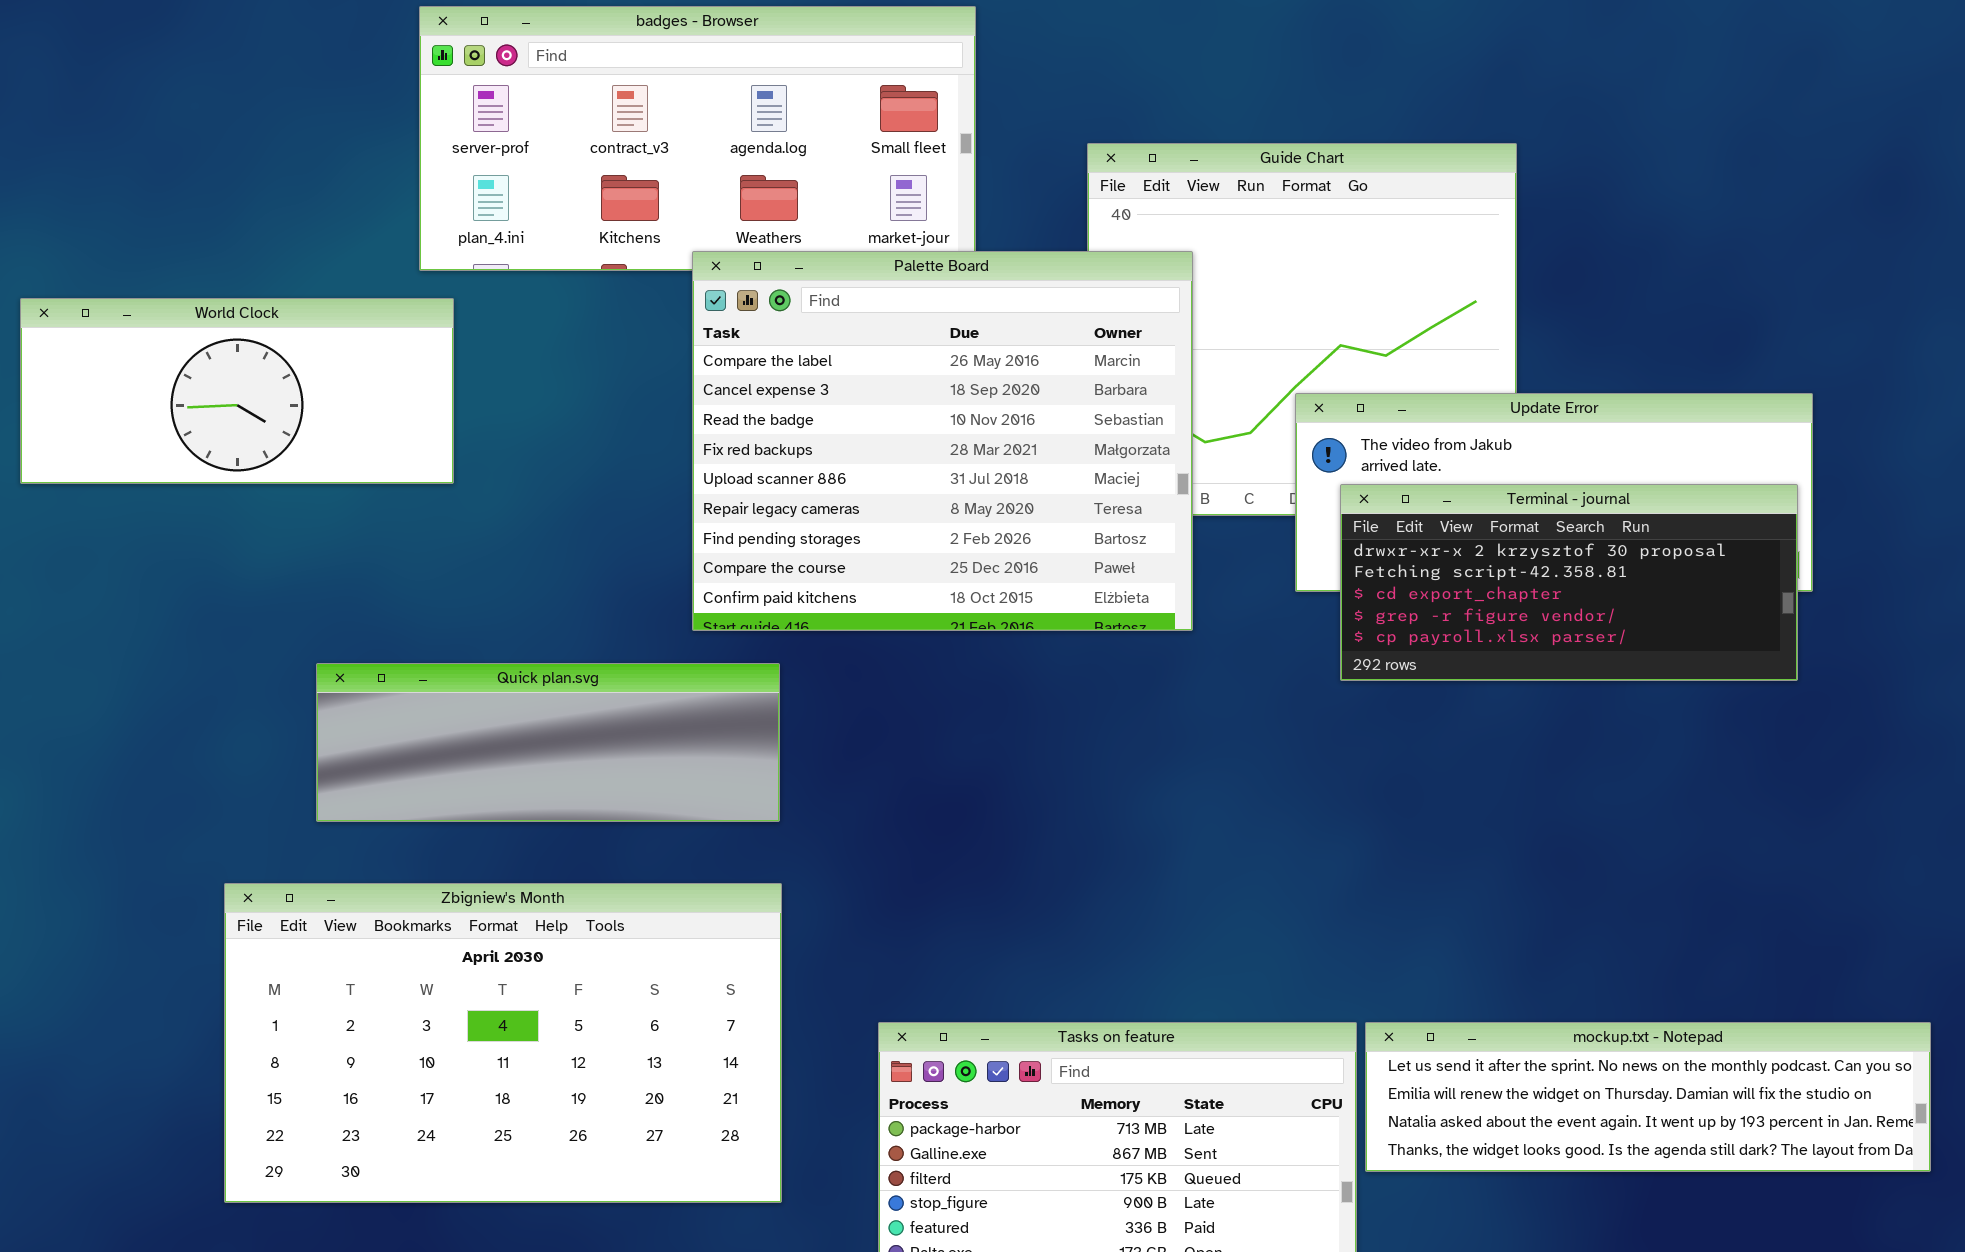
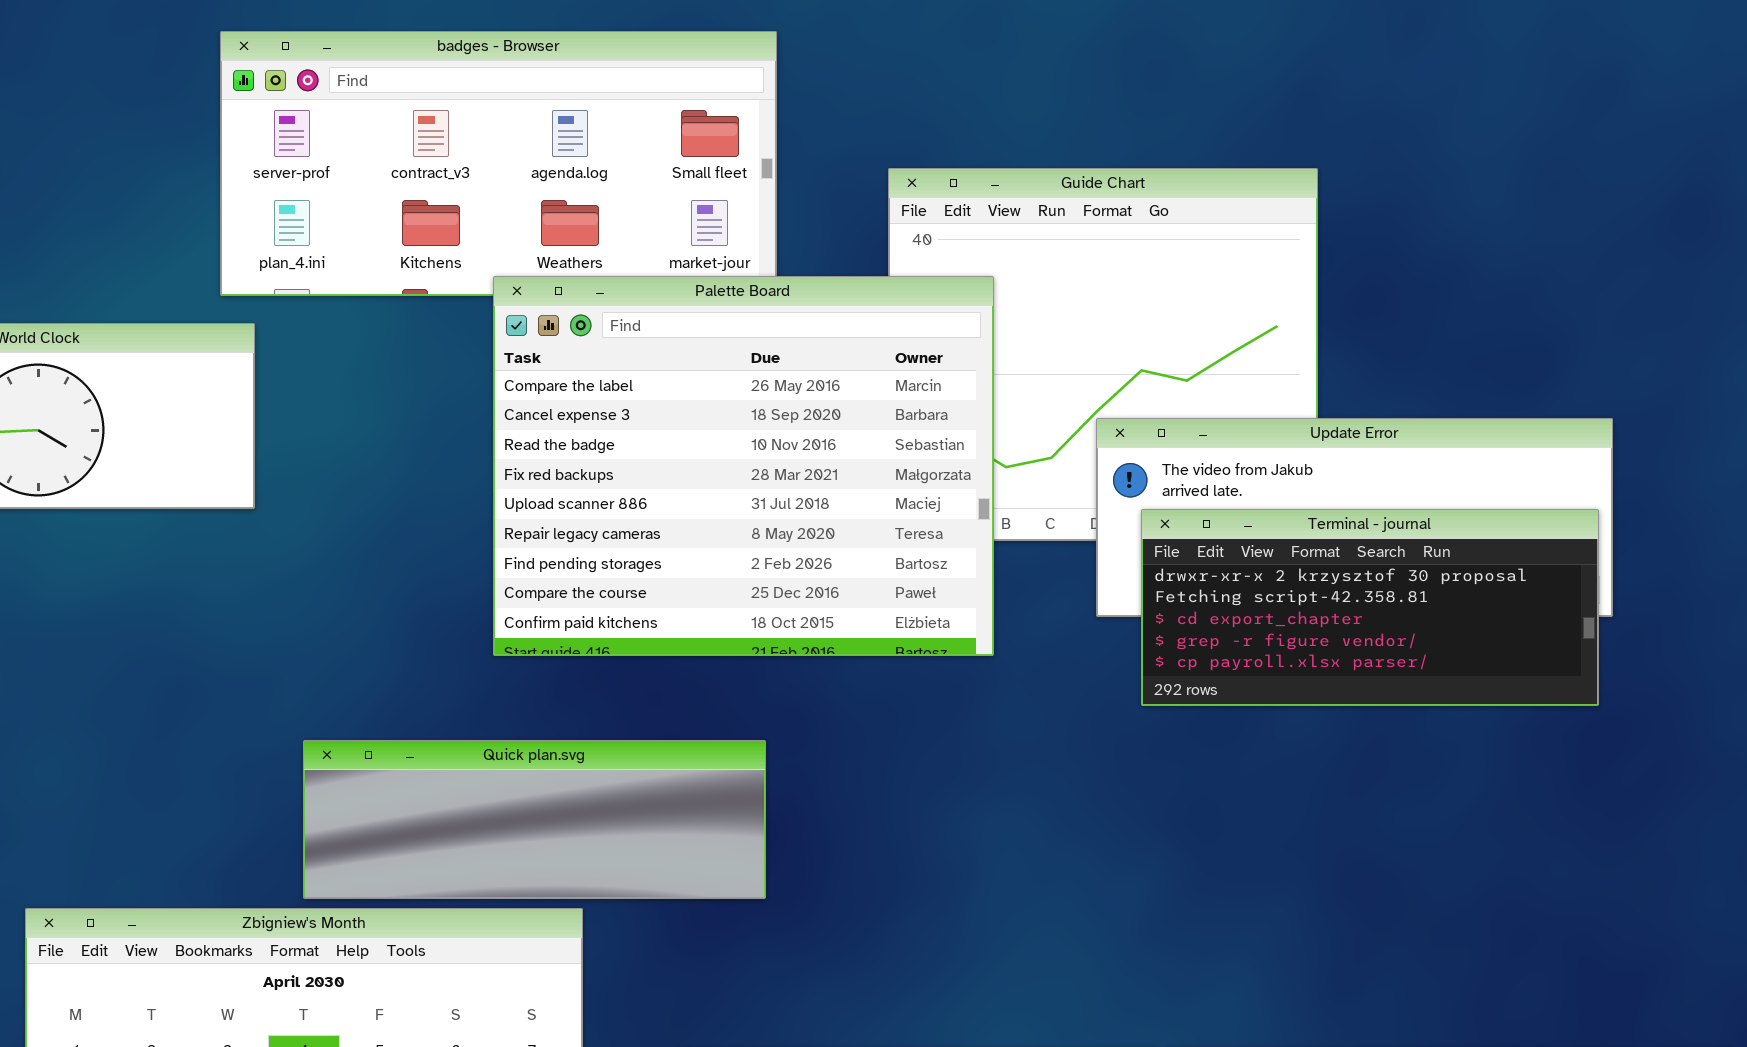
Quick plan.svg: [316,663,780,822] -> [303,740,766,899], moved

